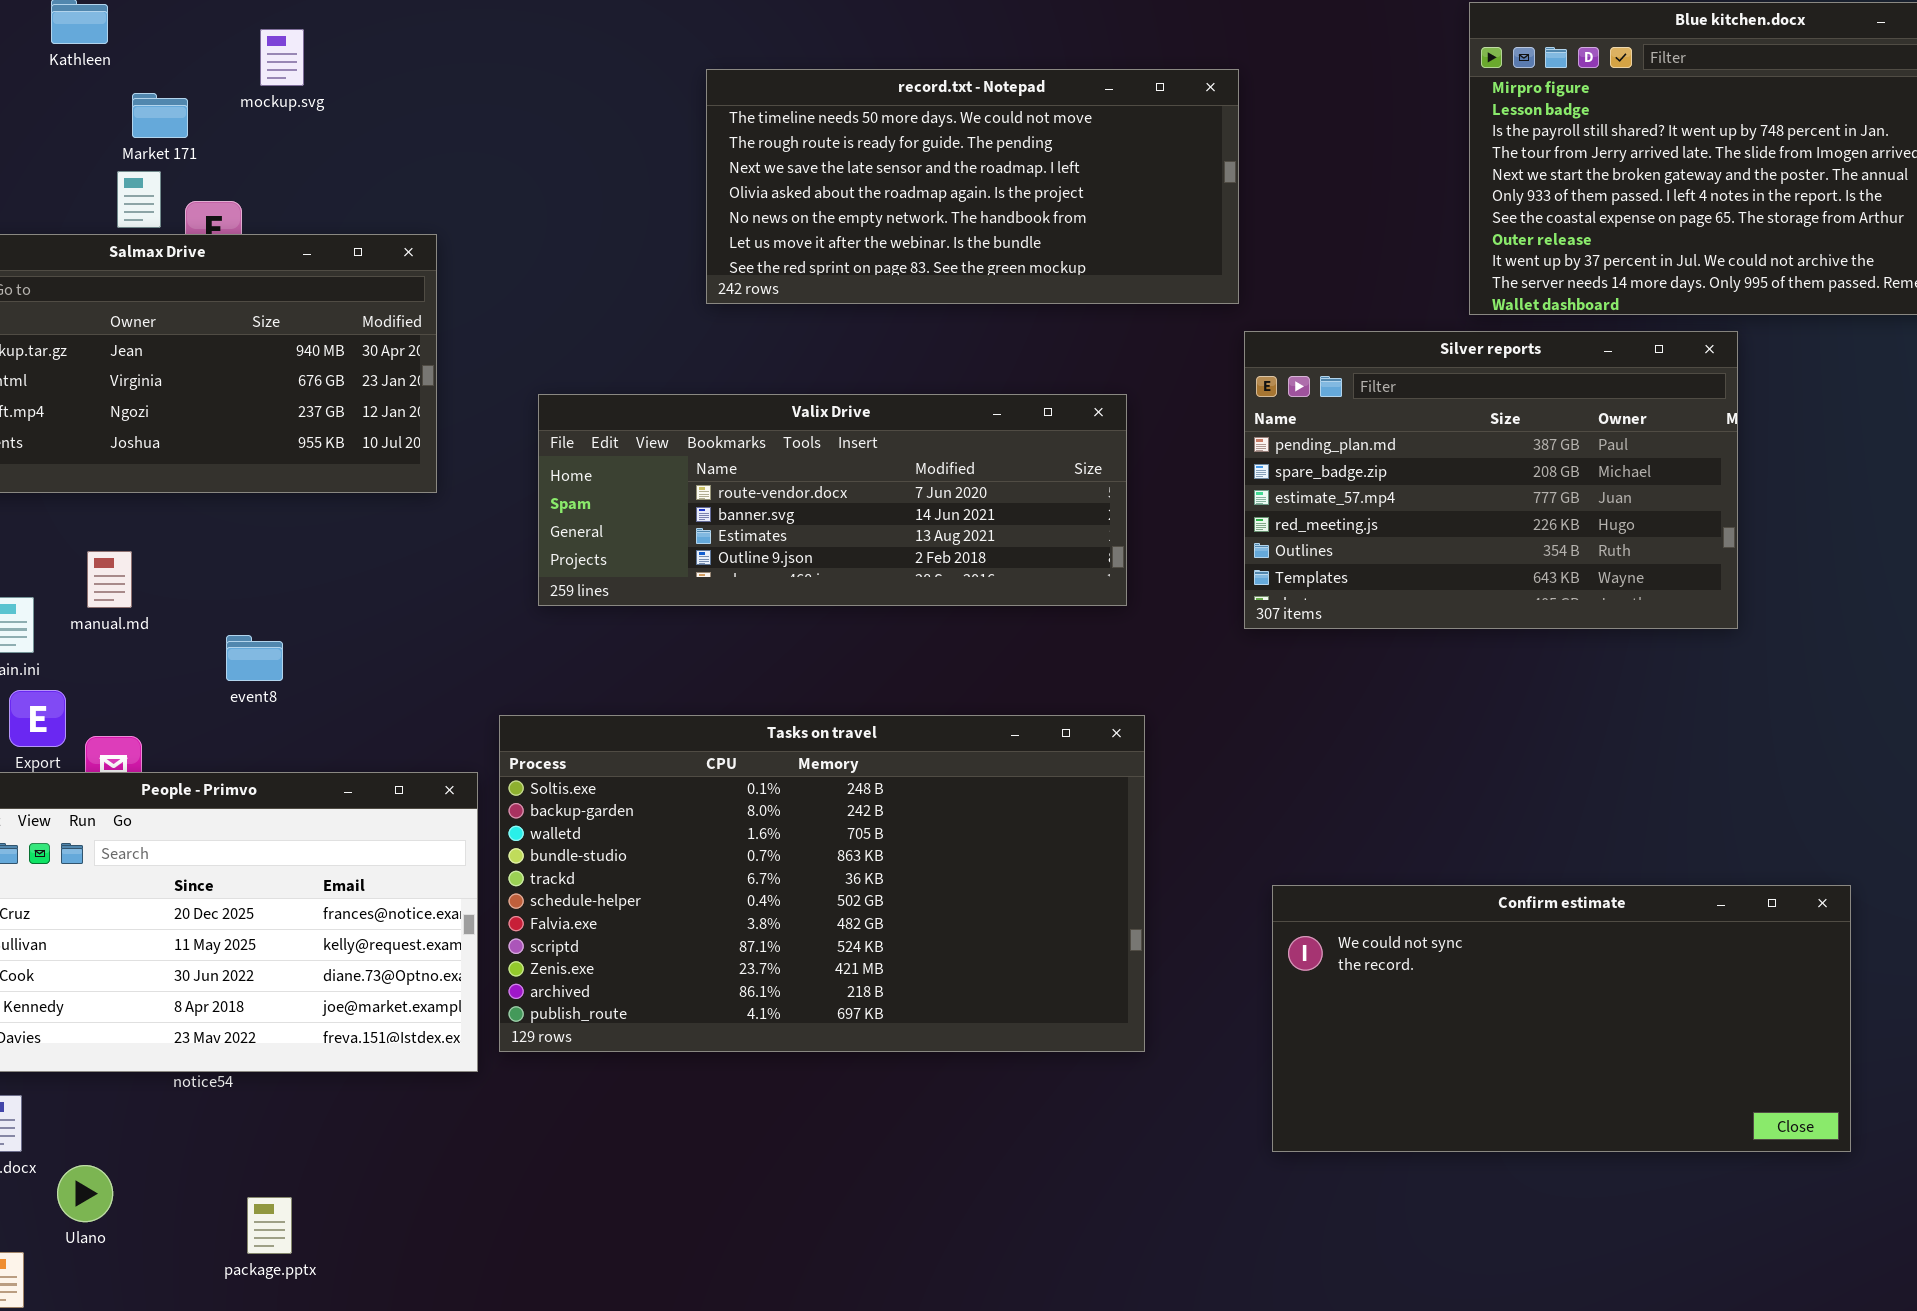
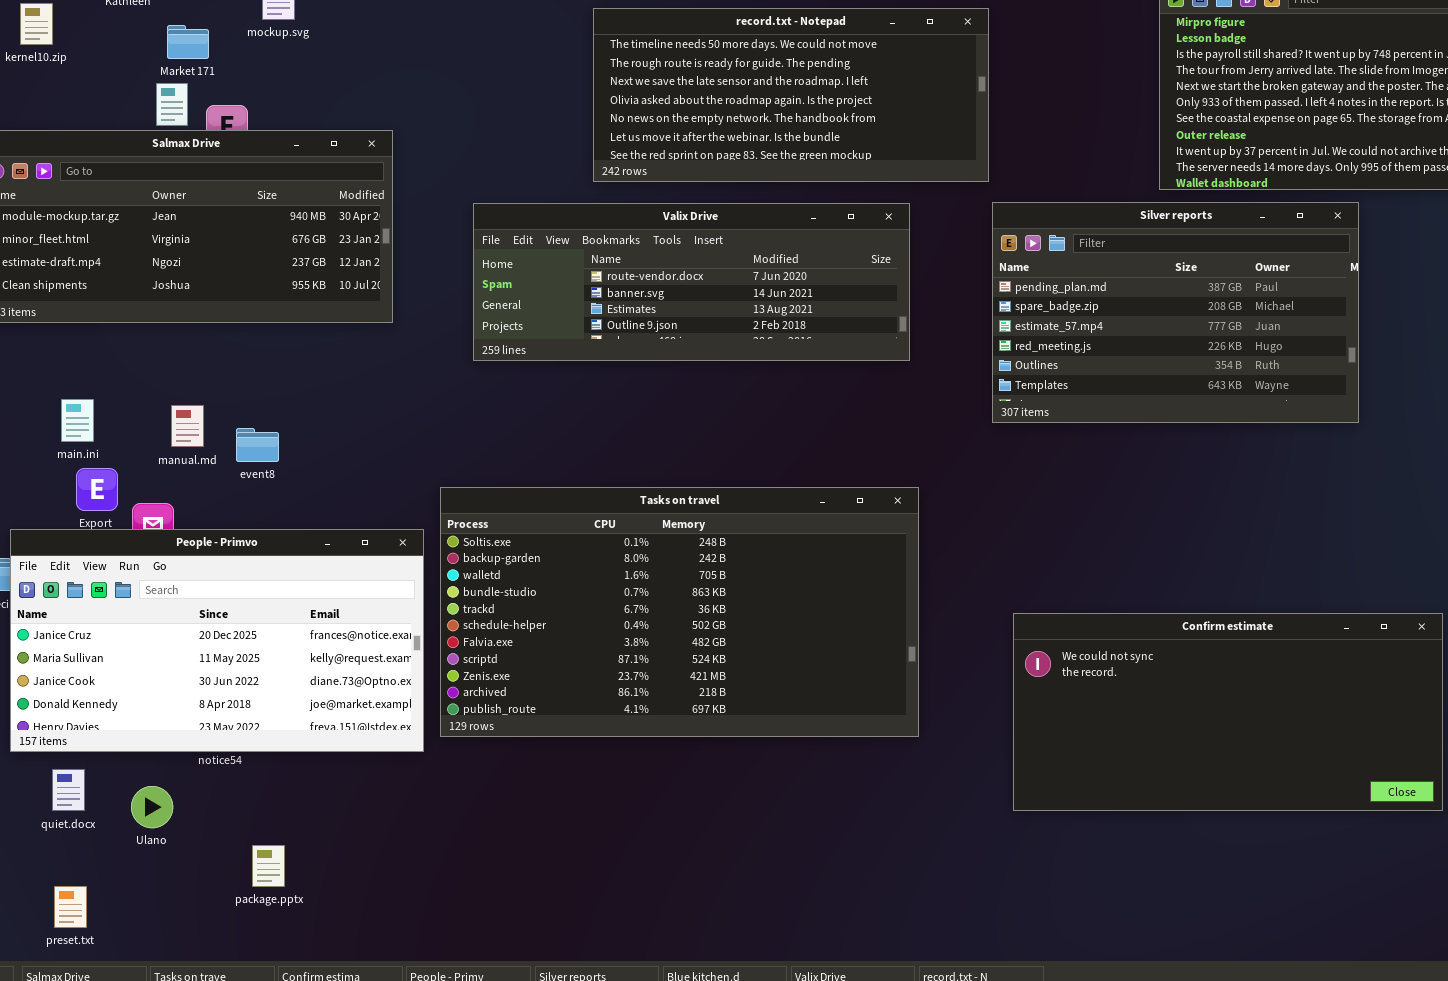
Valix Drive: [538,394,1127,606] -> [473,203,910,361], moved
manual.md: [87,551,132,608] -> [171,405,204,447], moved
Ulano: [57,1165,113,1222] -> [131,786,173,828], moved

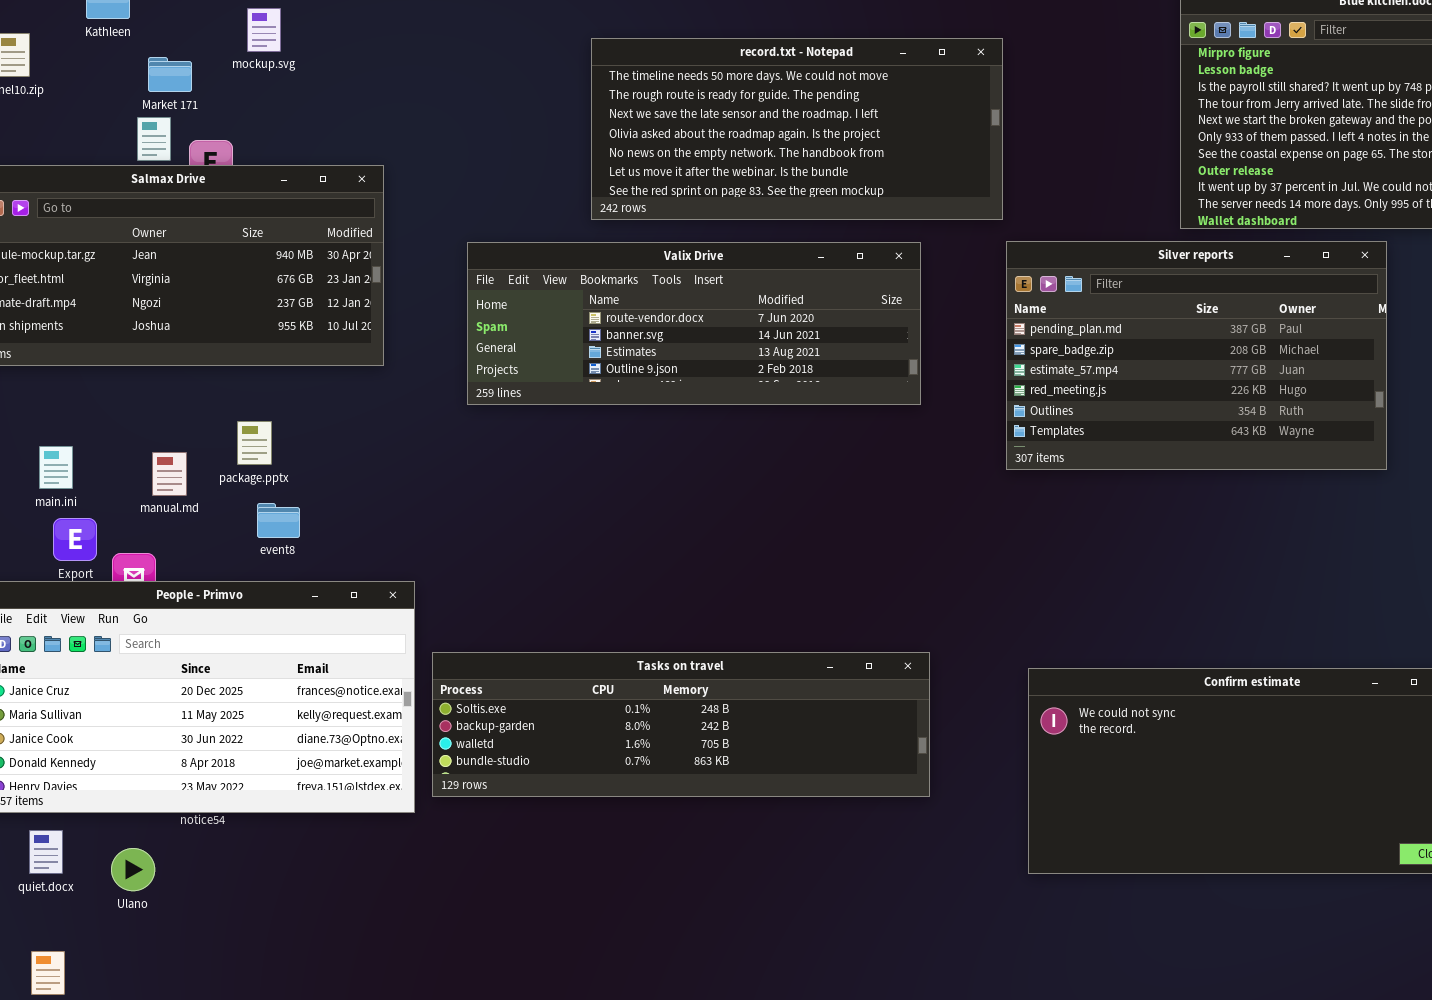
event8: [236,428,279,462] -> [257,503,300,538], moved
Tasks on travel: [440,487,919,737] -> [432,652,930,797], resized
package.pptx: [252,845,285,887] -> [237,421,272,465], moved

